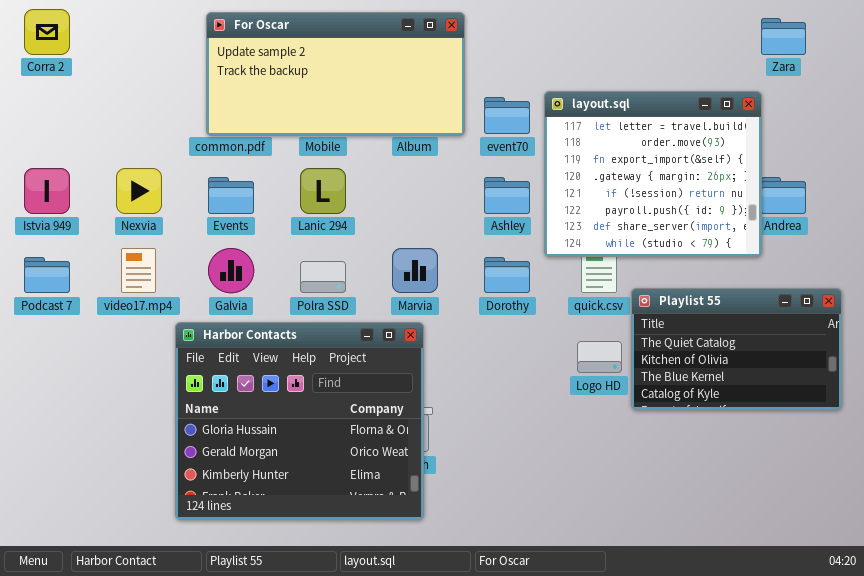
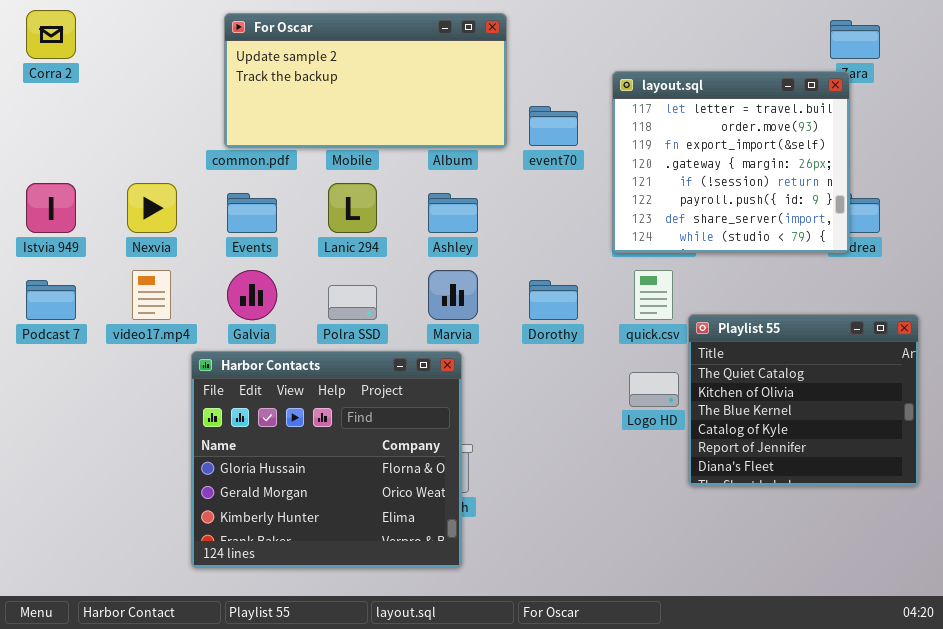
layout.sql: [544,91,762,257] -> [612,71,850,253], moved
Ashley: [484,177,530,214] -> [428,193,478,233], moved
Playlist 55: [631,288,842,410] -> [688,314,919,486], resized

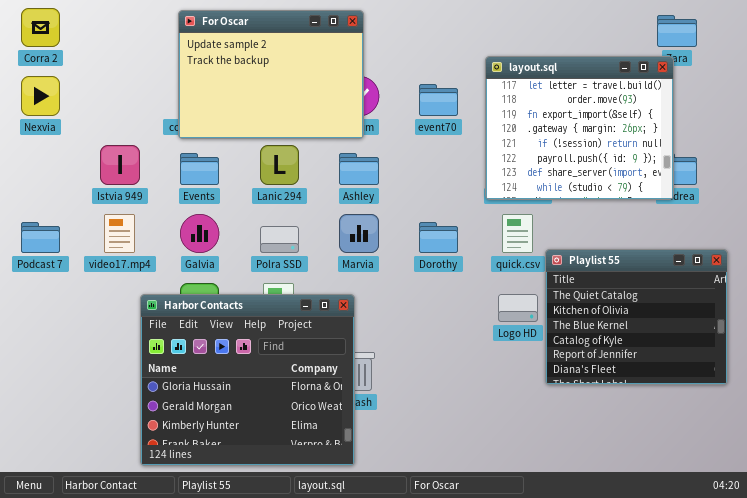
For Oscar: [224,13,507,148] -> [178,10,364,139], resized
Istvia 949: [26,183,76,233] -> [100,145,140,185], moved
Nexvia: [127,183,177,233] -> [21,76,60,116], moved
Harbor Contacts: [191,351,462,568] -> [140,294,355,466], moved

